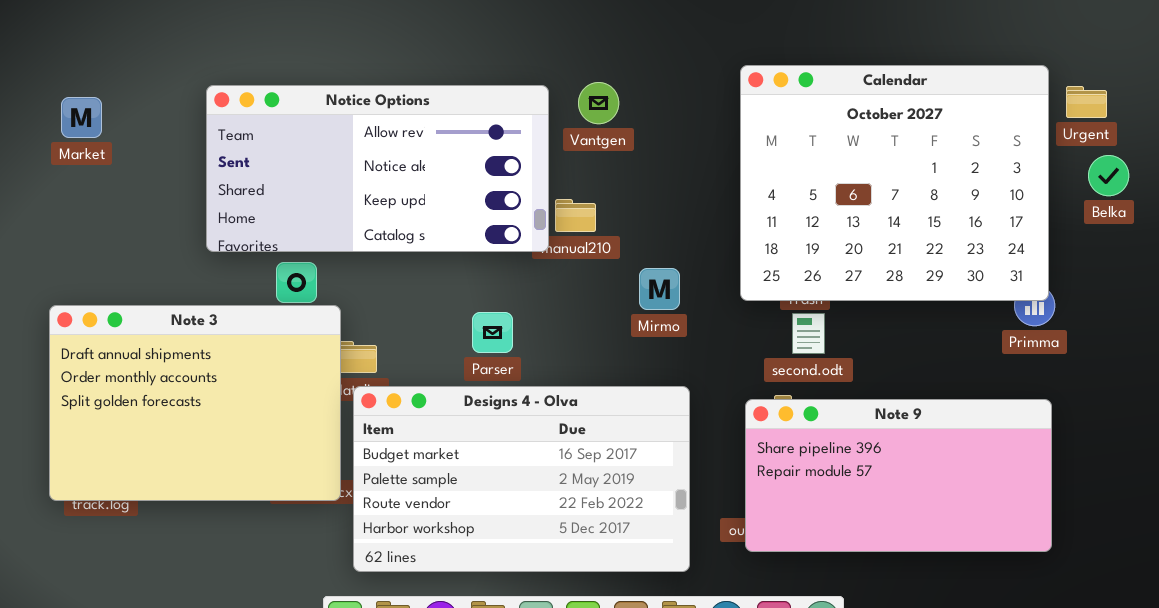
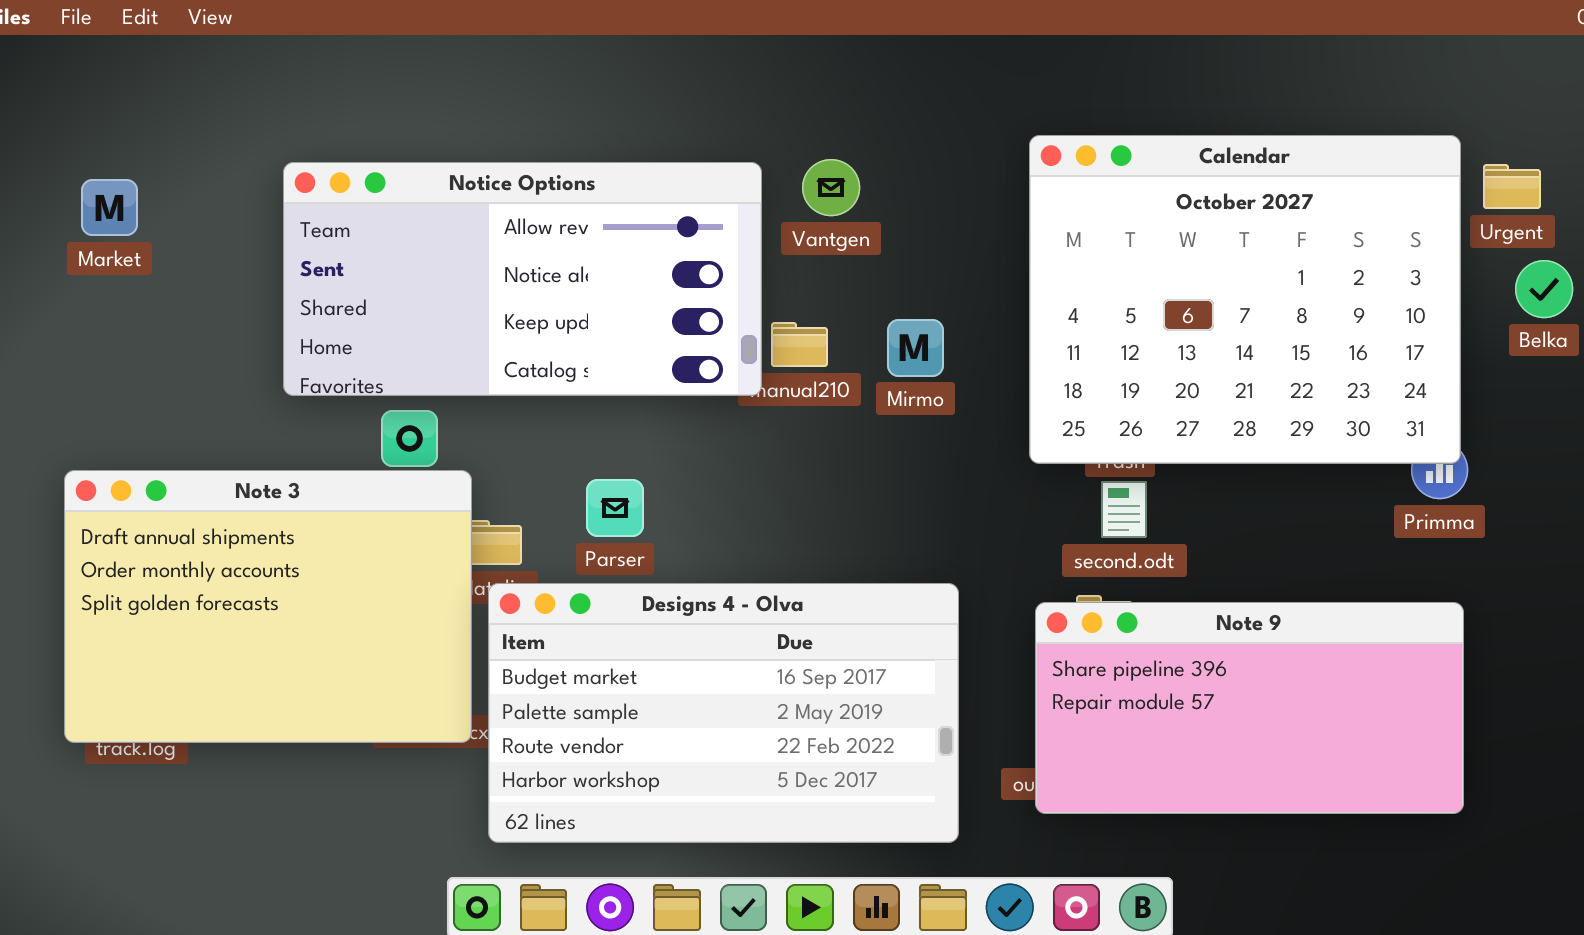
Mirmo: [639,268,680,310] -> [887,319,944,377], moved
Parser: [472,312,513,353] -> [586,479,644,537], moved

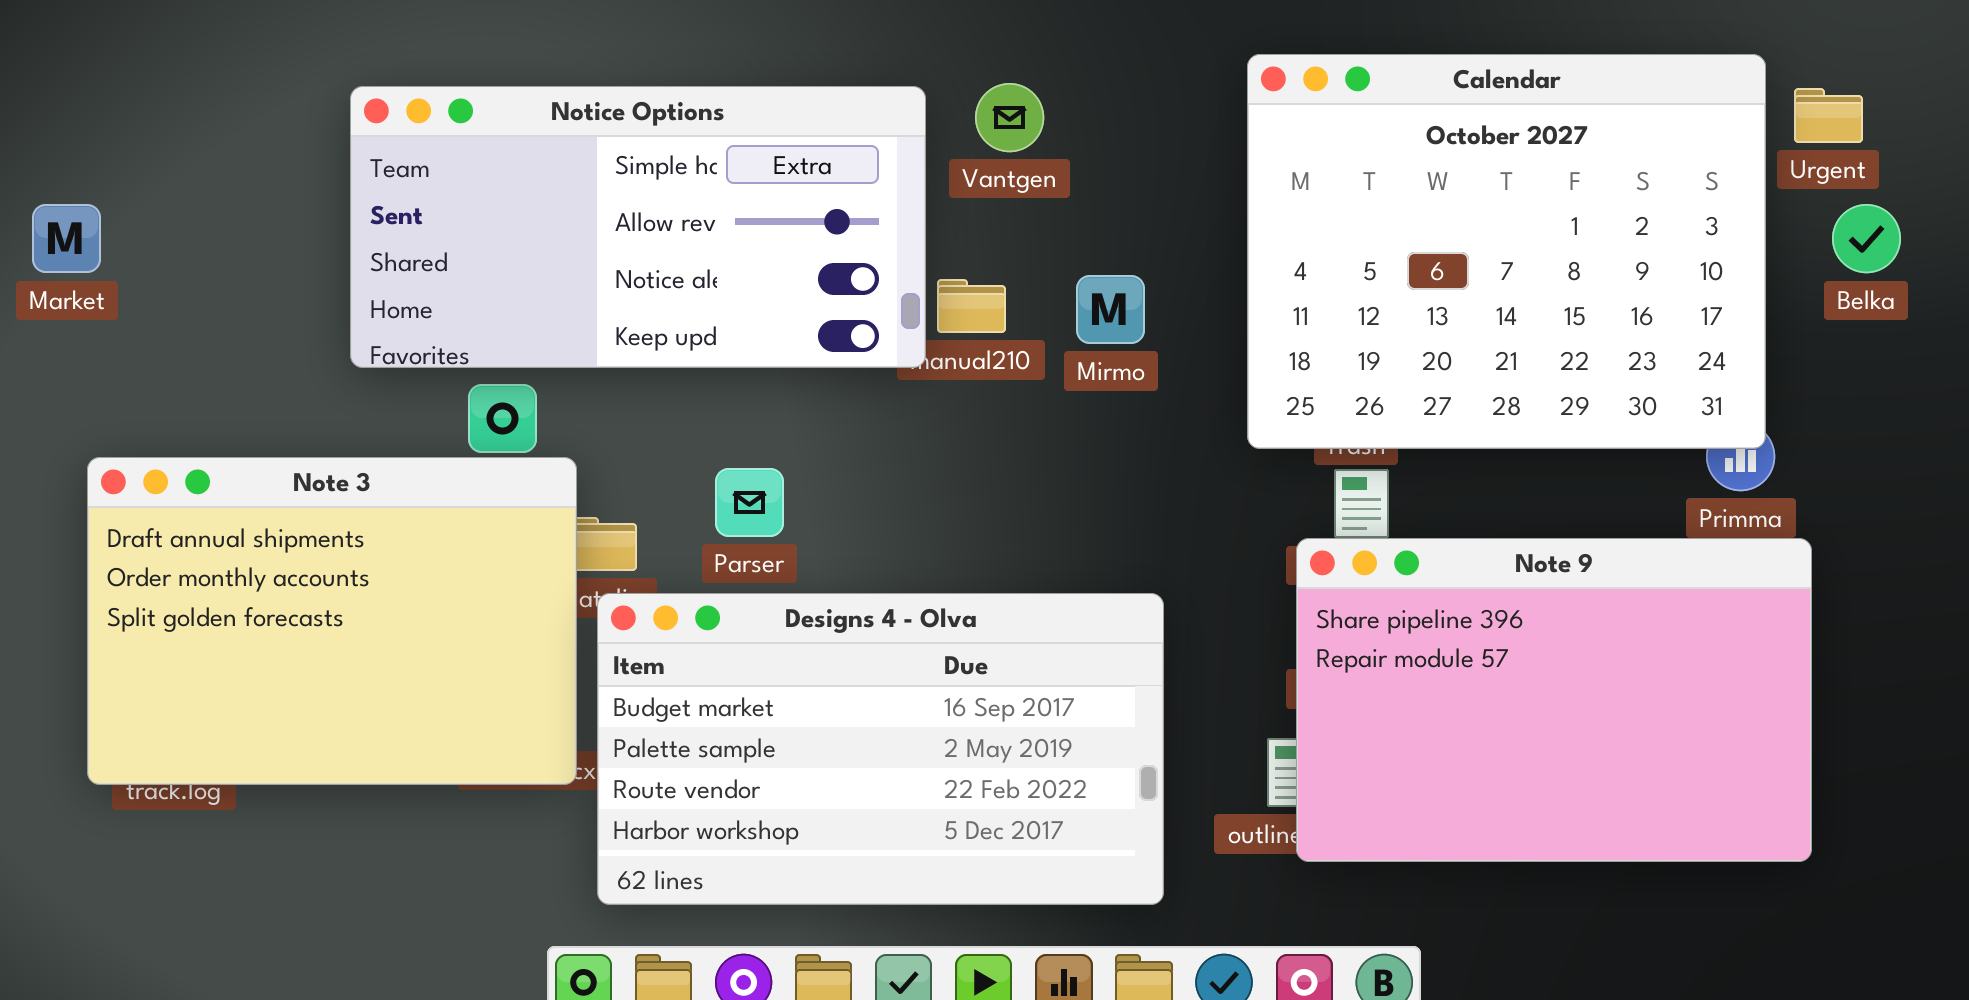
Notice Options: [283,162,762,396] -> [350,86,926,368], scrolled up 1 row
Market: [81,179,138,236] -> [32,204,101,273], moved
Note 9: [1035,602,1464,814] -> [1296,538,1812,862], moved, resized

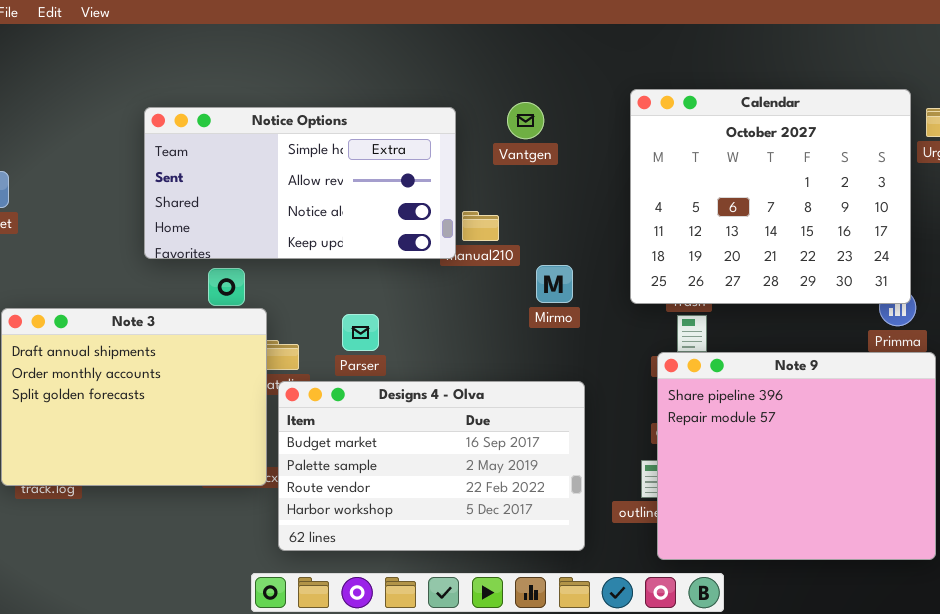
Vantgen: [975,83,1044,152] -> [507,102,544,139], moved
Mirmo: [1076,275,1145,344] -> [536,265,573,303], moved
Note 9: [1296,538,1812,862] -> [657,352,936,560], resized

